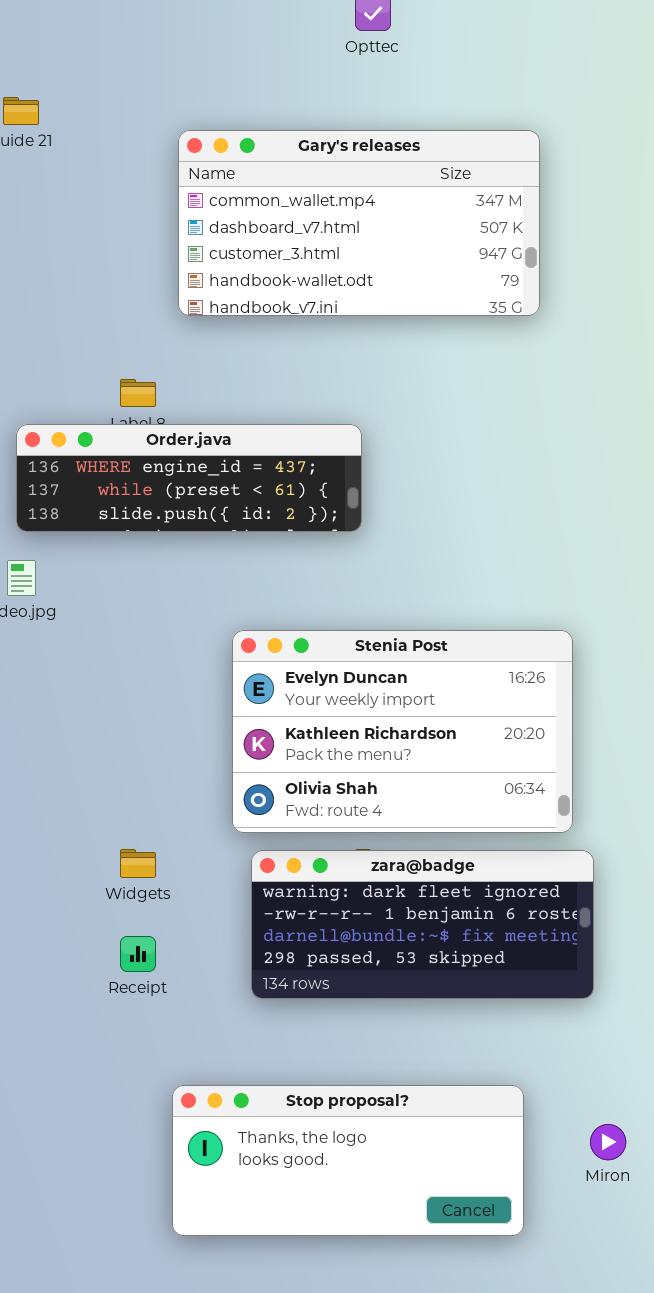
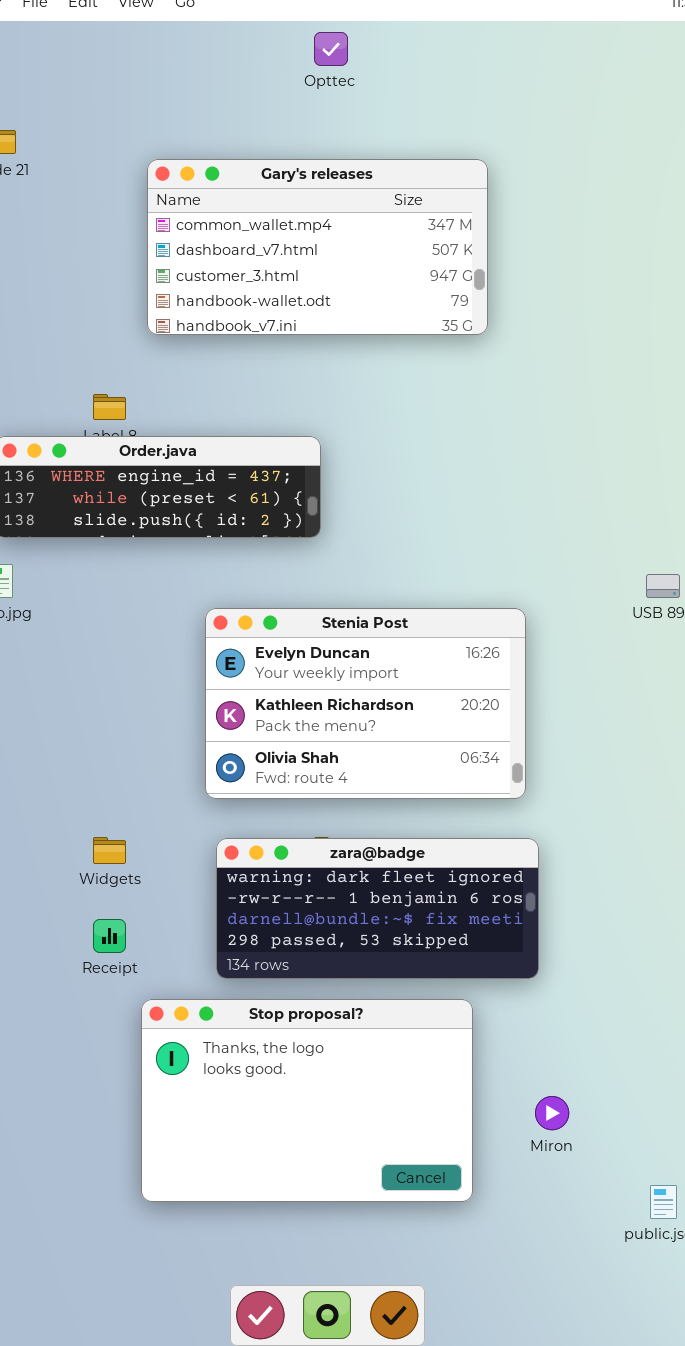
Stenia Post: [232,630,573,833] -> [205,608,526,799], moved
Stop proposal?: [172,1085,524,1236] -> [141,999,473,1202], resized

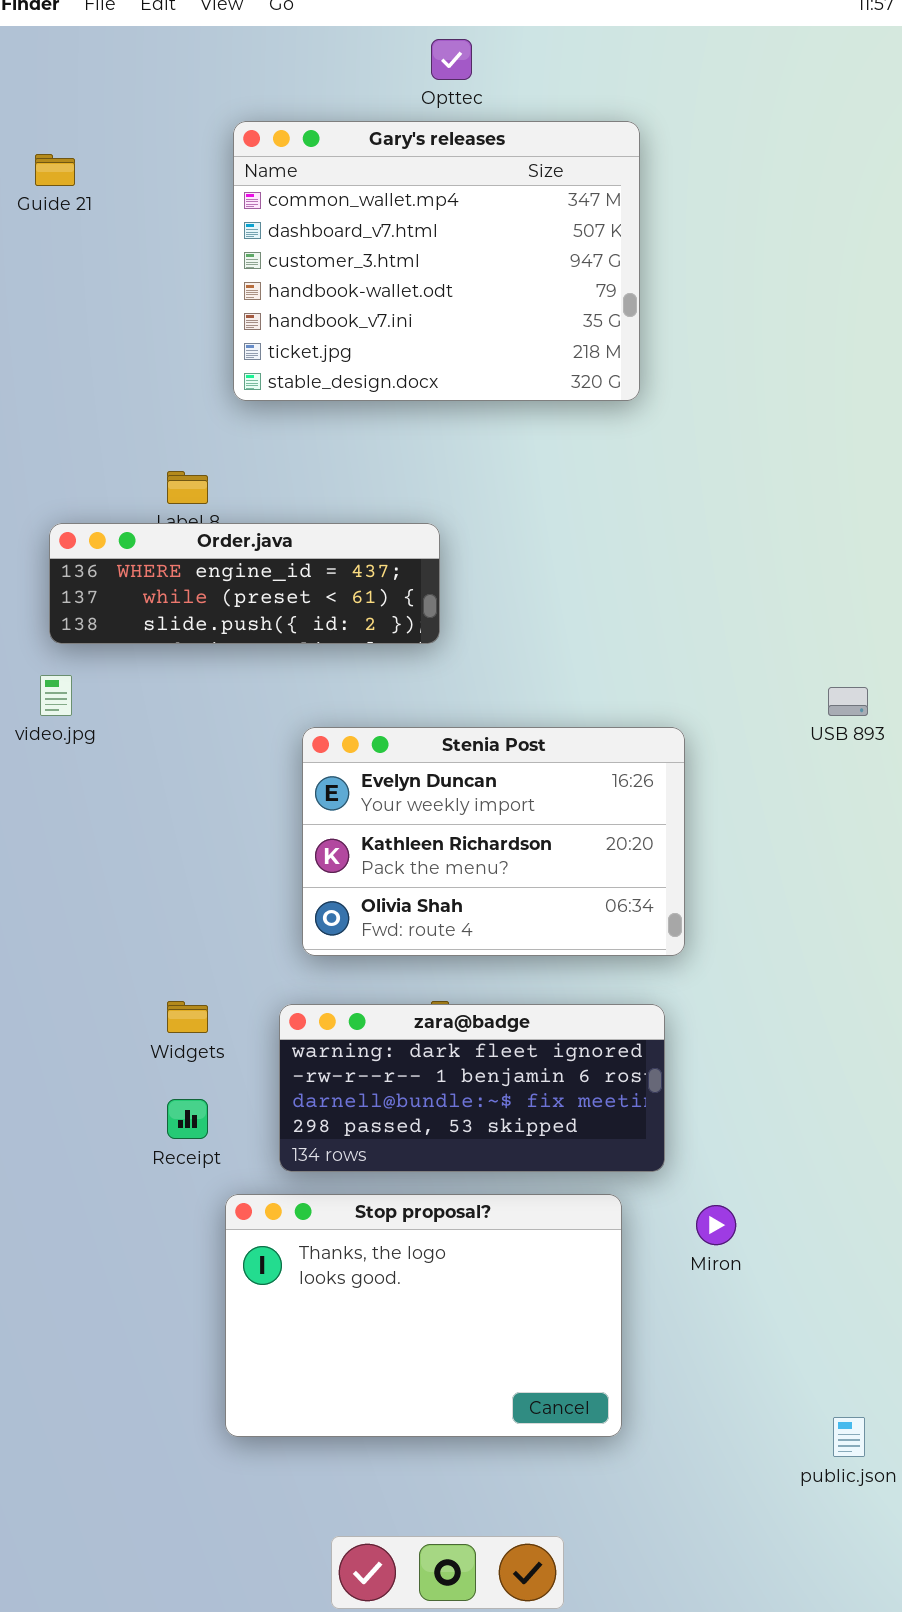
Gary's releases: [147,159,488,335] -> [233,121,640,401], resized
zara@badge: [216,838,539,979] -> [279,1004,665,1172], moved
Miron: [535,1096,569,1130] -> [696,1205,736,1245], moved

